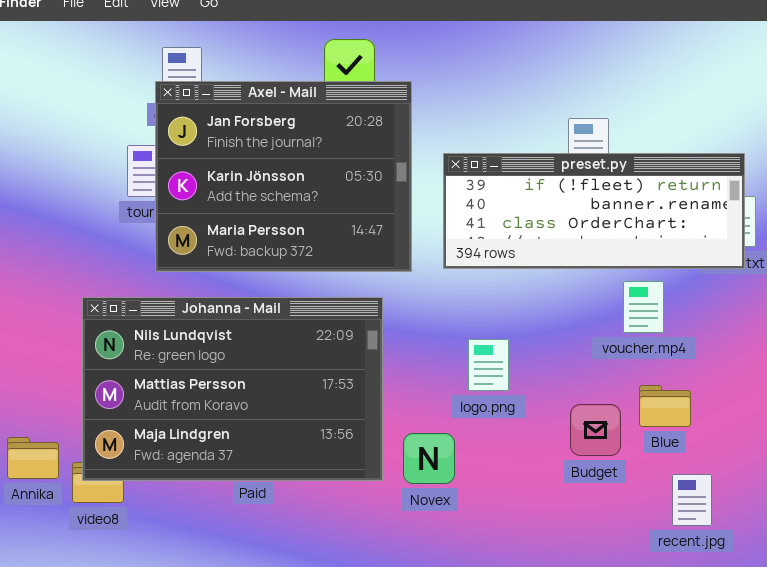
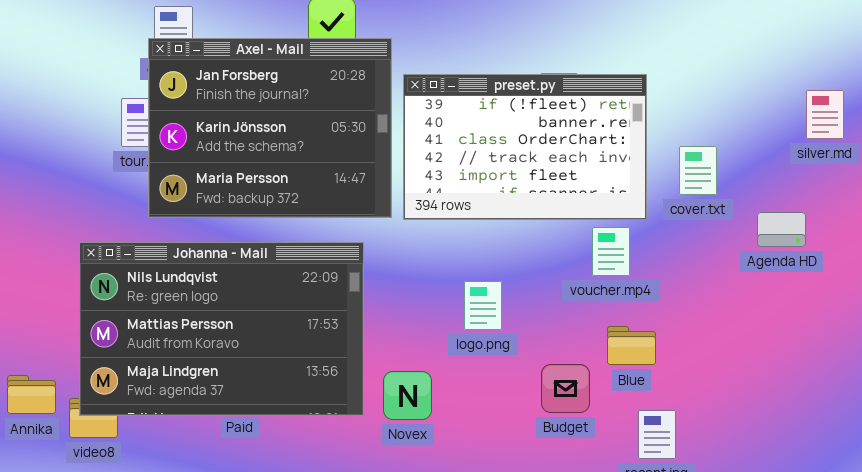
preset.py: [443,153,745,269] -> [403,74,647,220], moved, resized
logo.png: [468,339,509,391] -> [464,281,502,330], moved
Budget: [570,404,621,456] -> [541,364,590,413], moved

